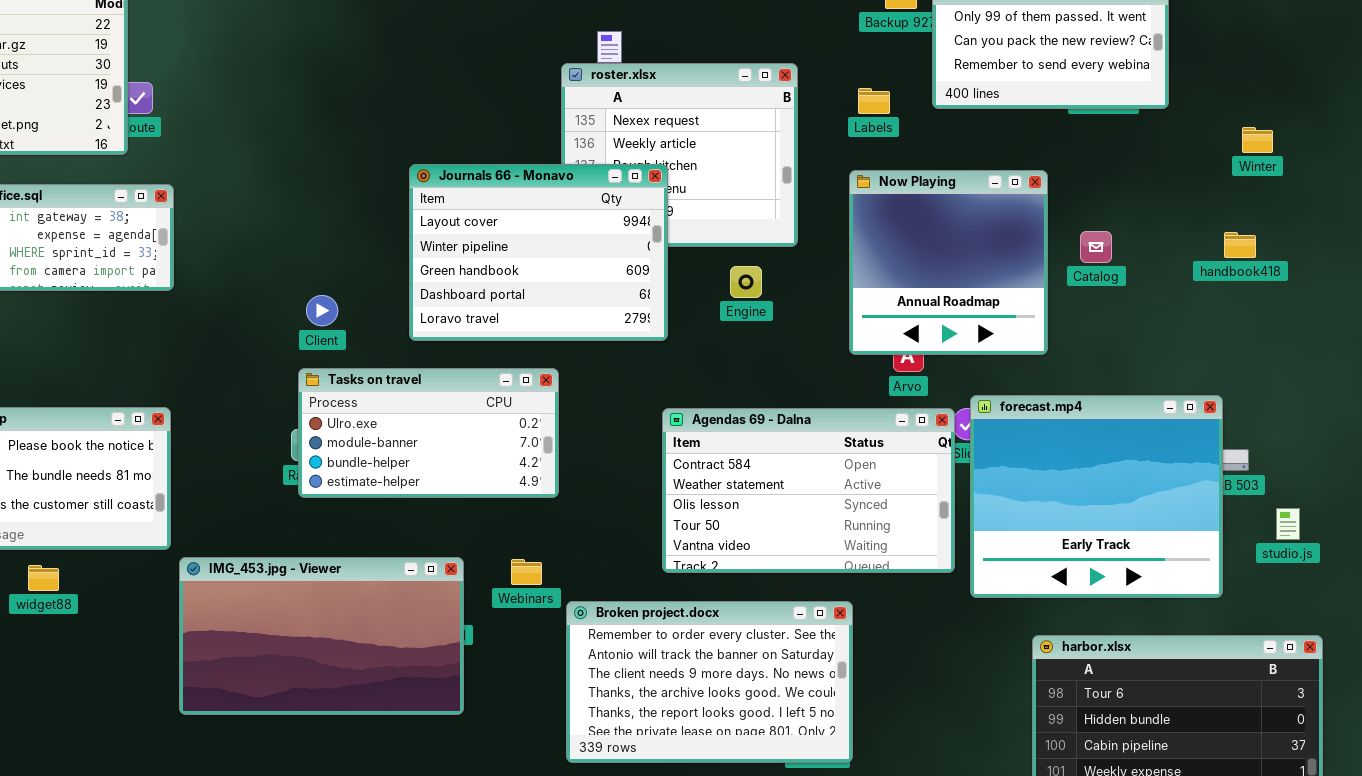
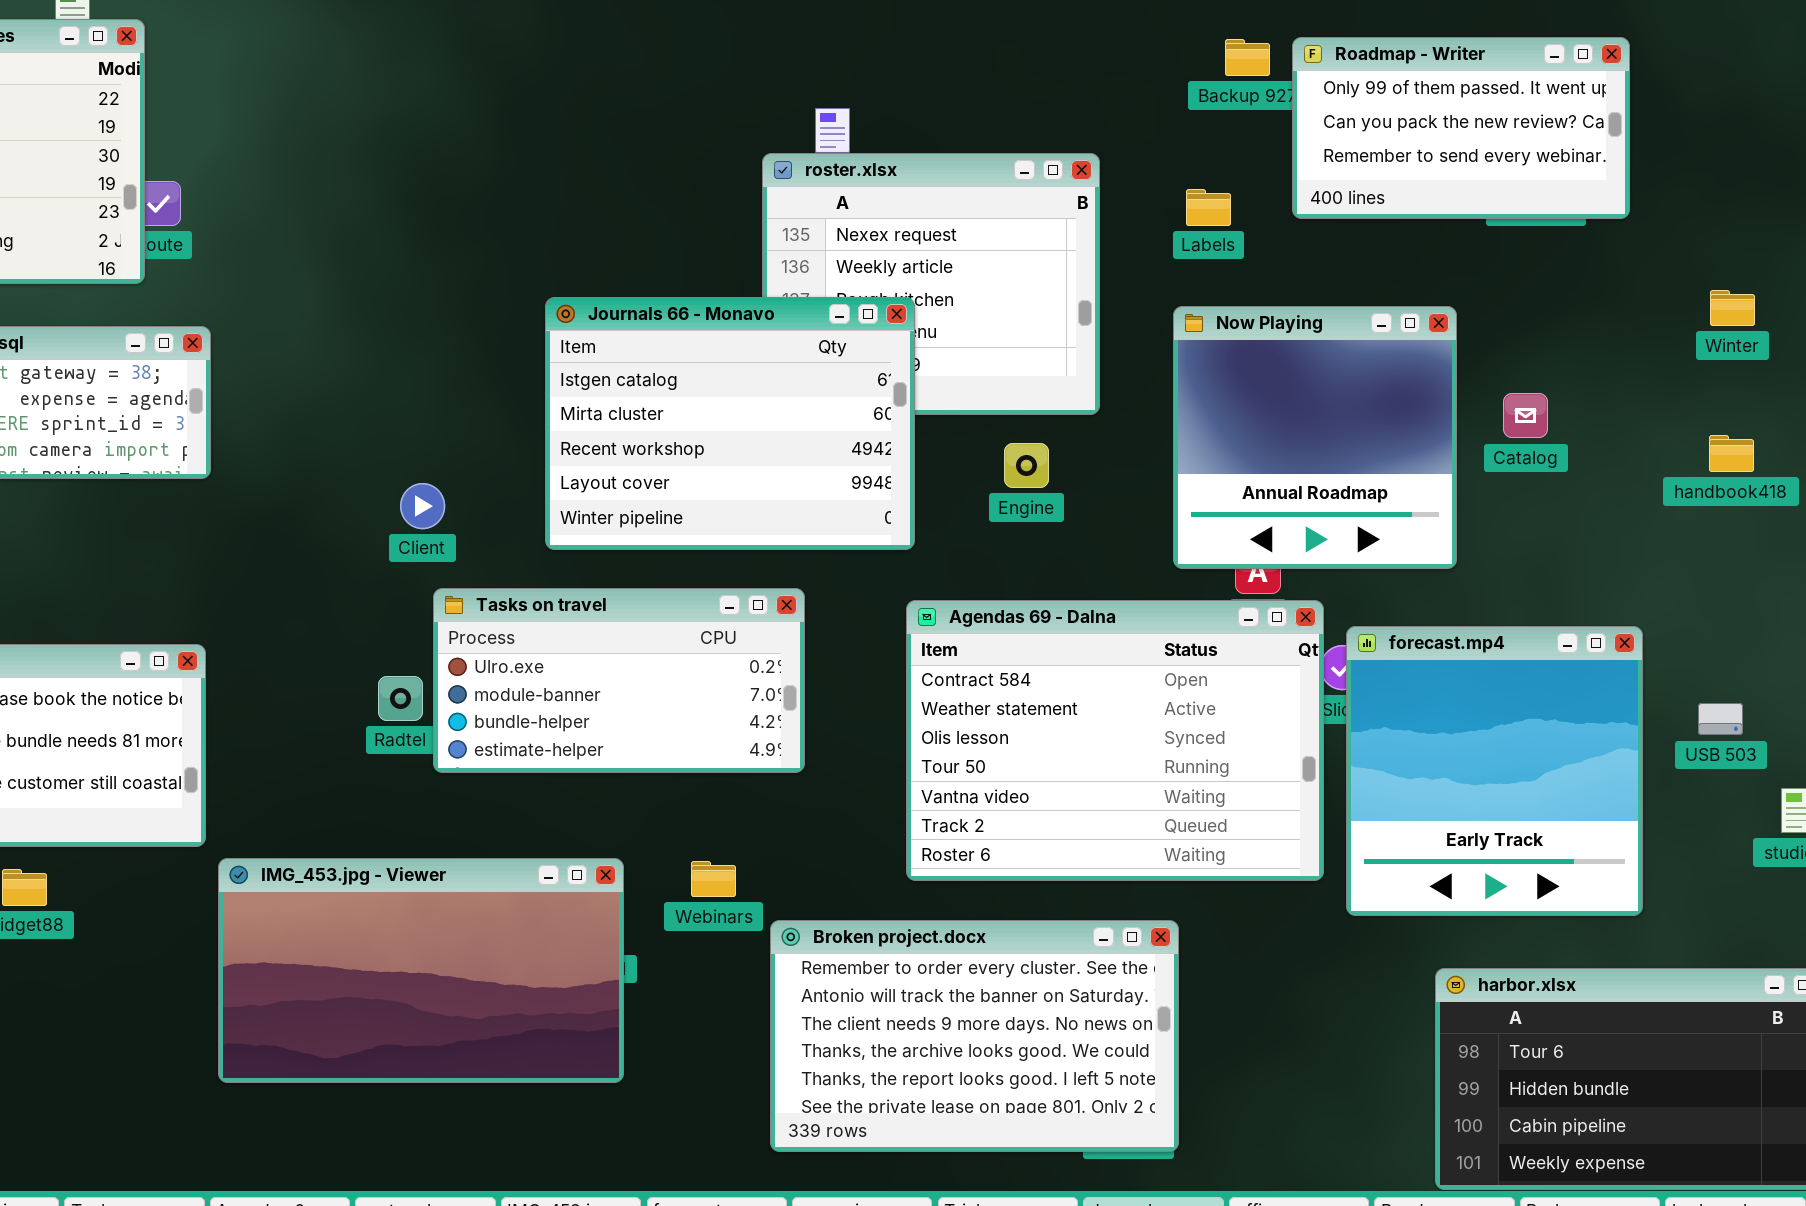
Winter: [1242,127,1273,153] -> [1710,290,1755,326], moved
Journals 66 - Monavo: [409,164,668,341] -> [545,297,915,550], scrolled up 3 rows
handbook418: [1224,232,1256,258] -> [1709,435,1754,472], moved
Tasks on travel: [298,368,559,498] -> [433,588,805,773], moved
forecast.mp4: [970,395,1223,598] -> [1346,626,1643,916], resized
Agendas 69 - Dalna: [662,408,955,573] -> [906,600,1324,881], resized

